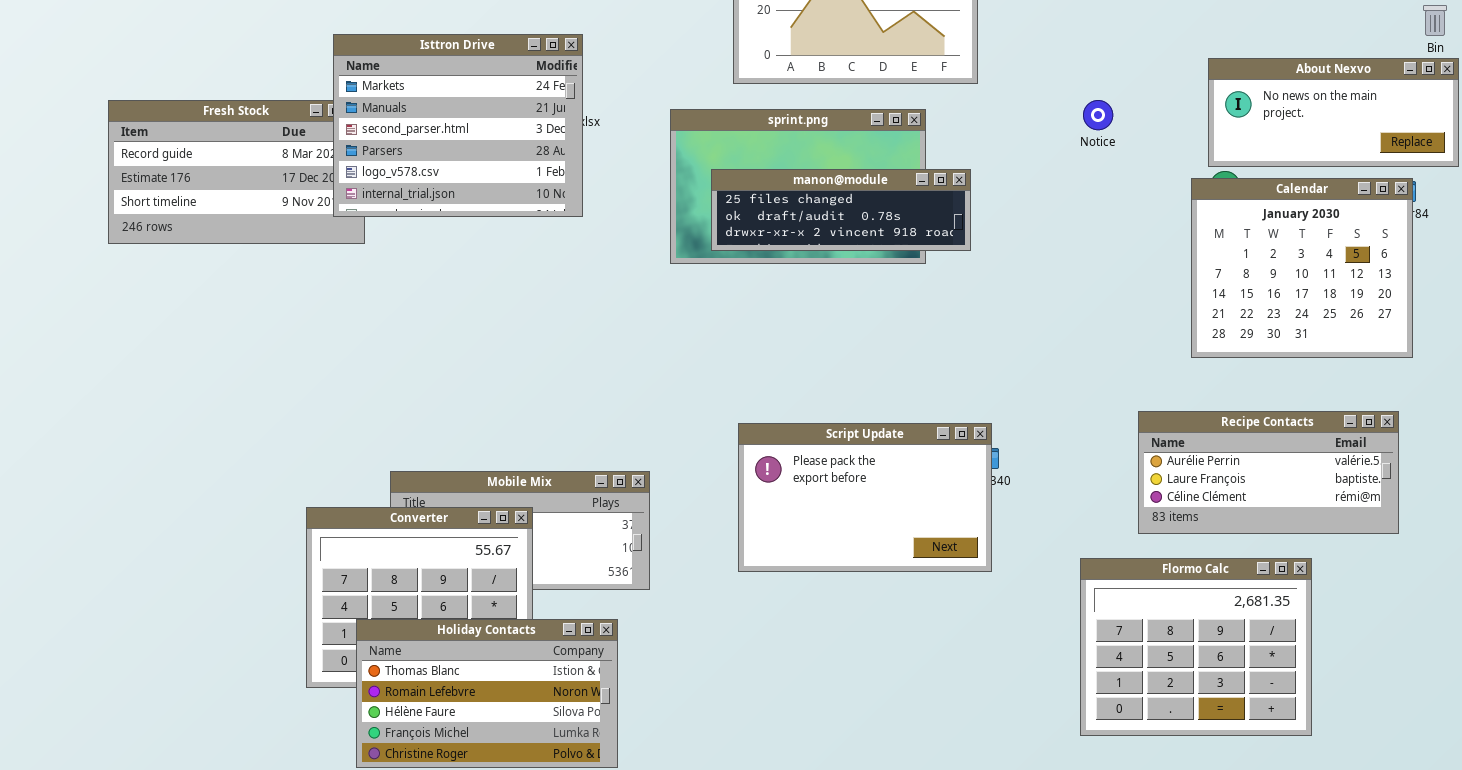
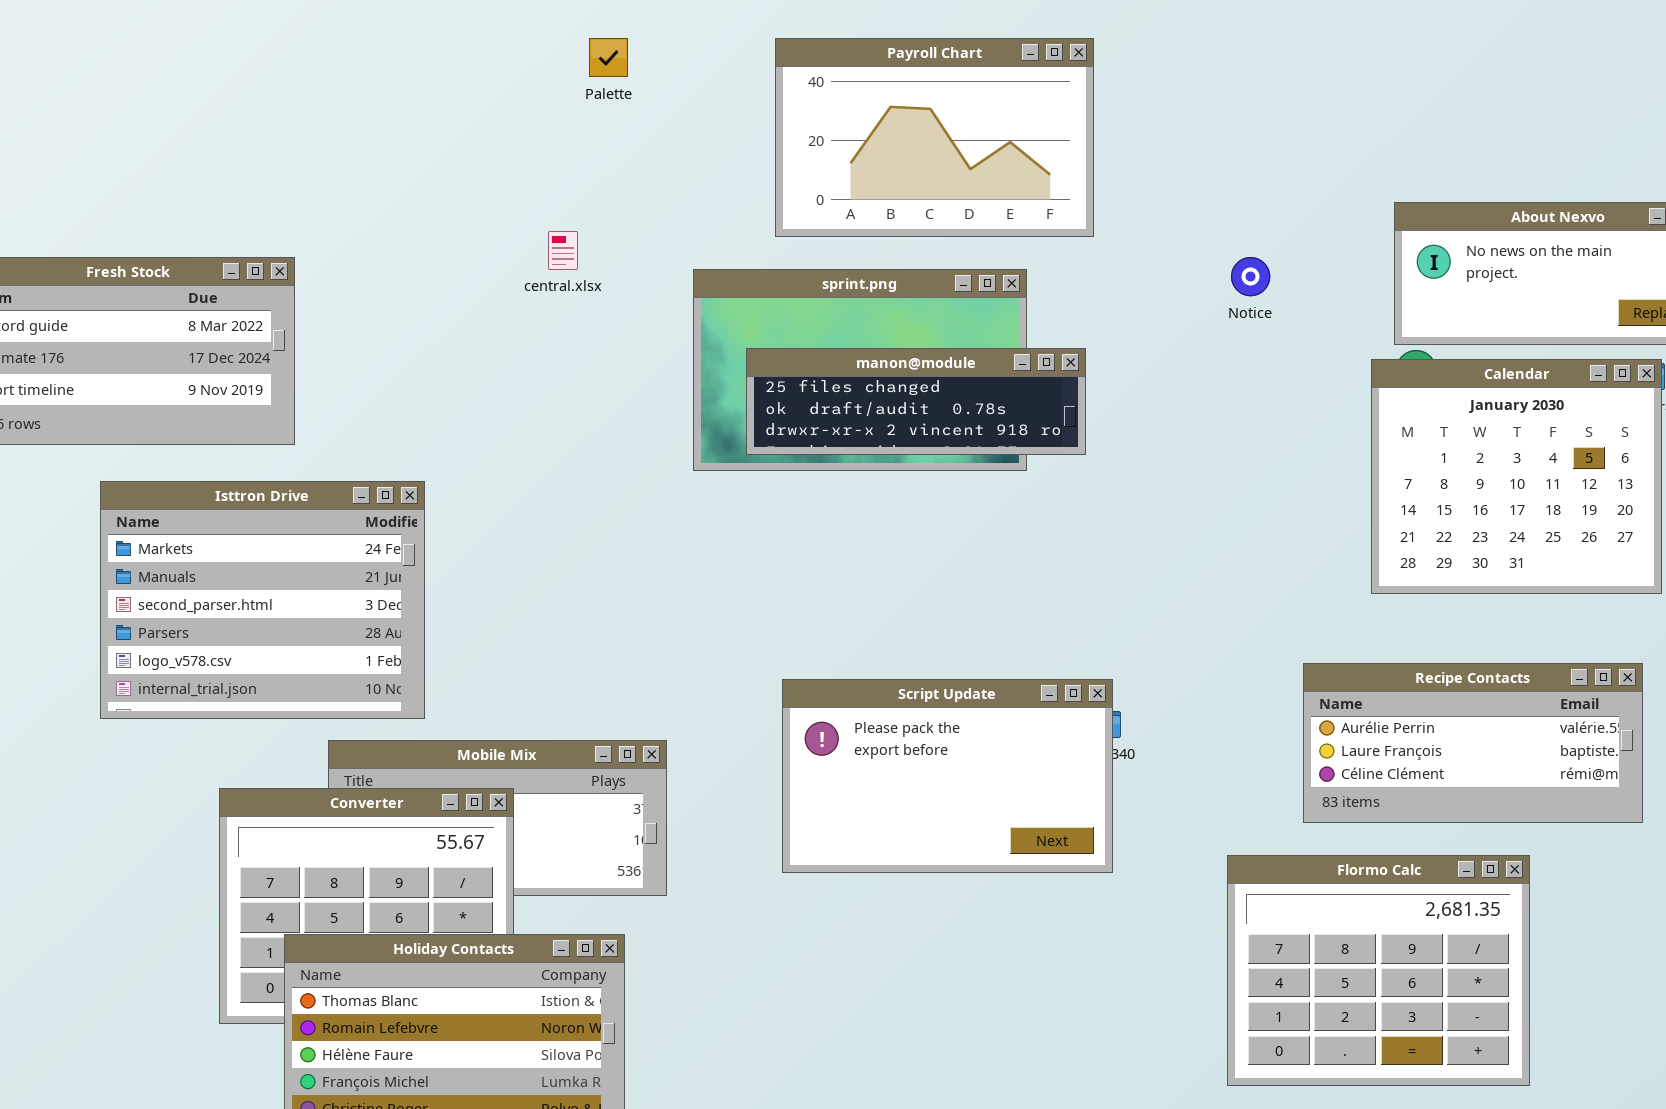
Isttron Drive: [333,34,583,217] -> [100,481,425,719], moved

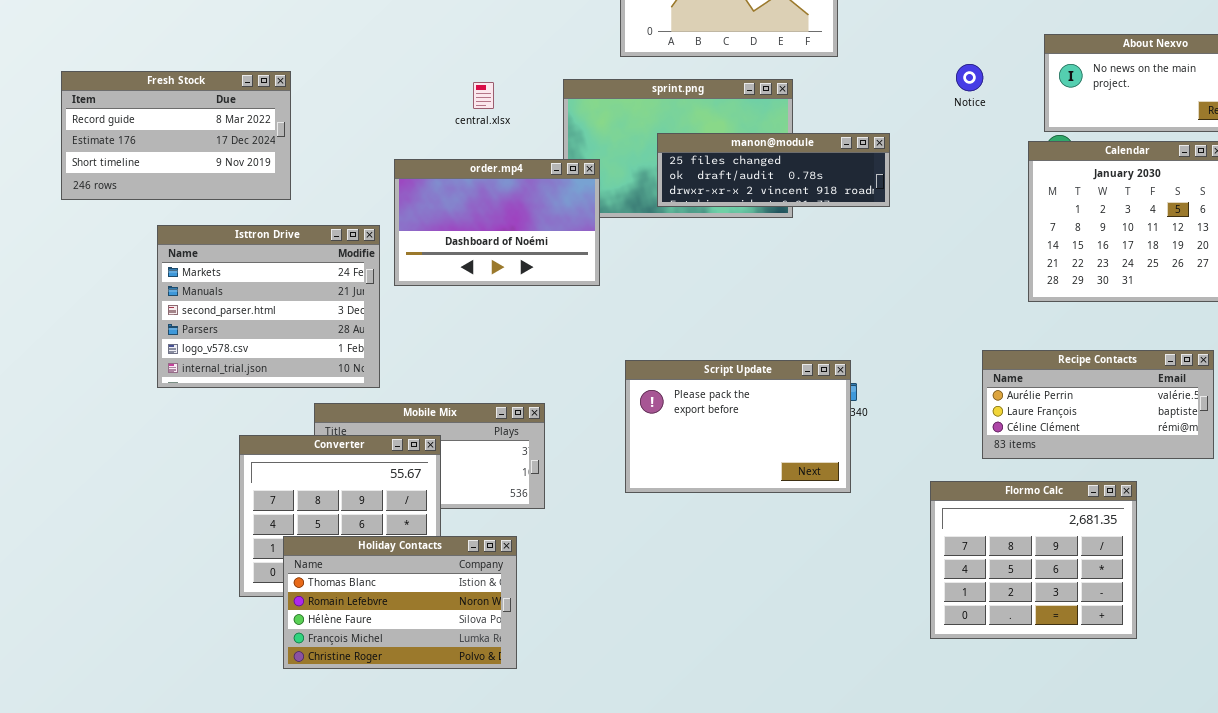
central.xlsx: [548,231,578,270] -> [473,82,494,109], moved
Notice: [1231,257,1270,296] -> [956,64,983,91], moved
manon@module: [746,348,1086,455] -> [657,133,890,207], moved
order.mp4: none -> [394,159,600,286], opened

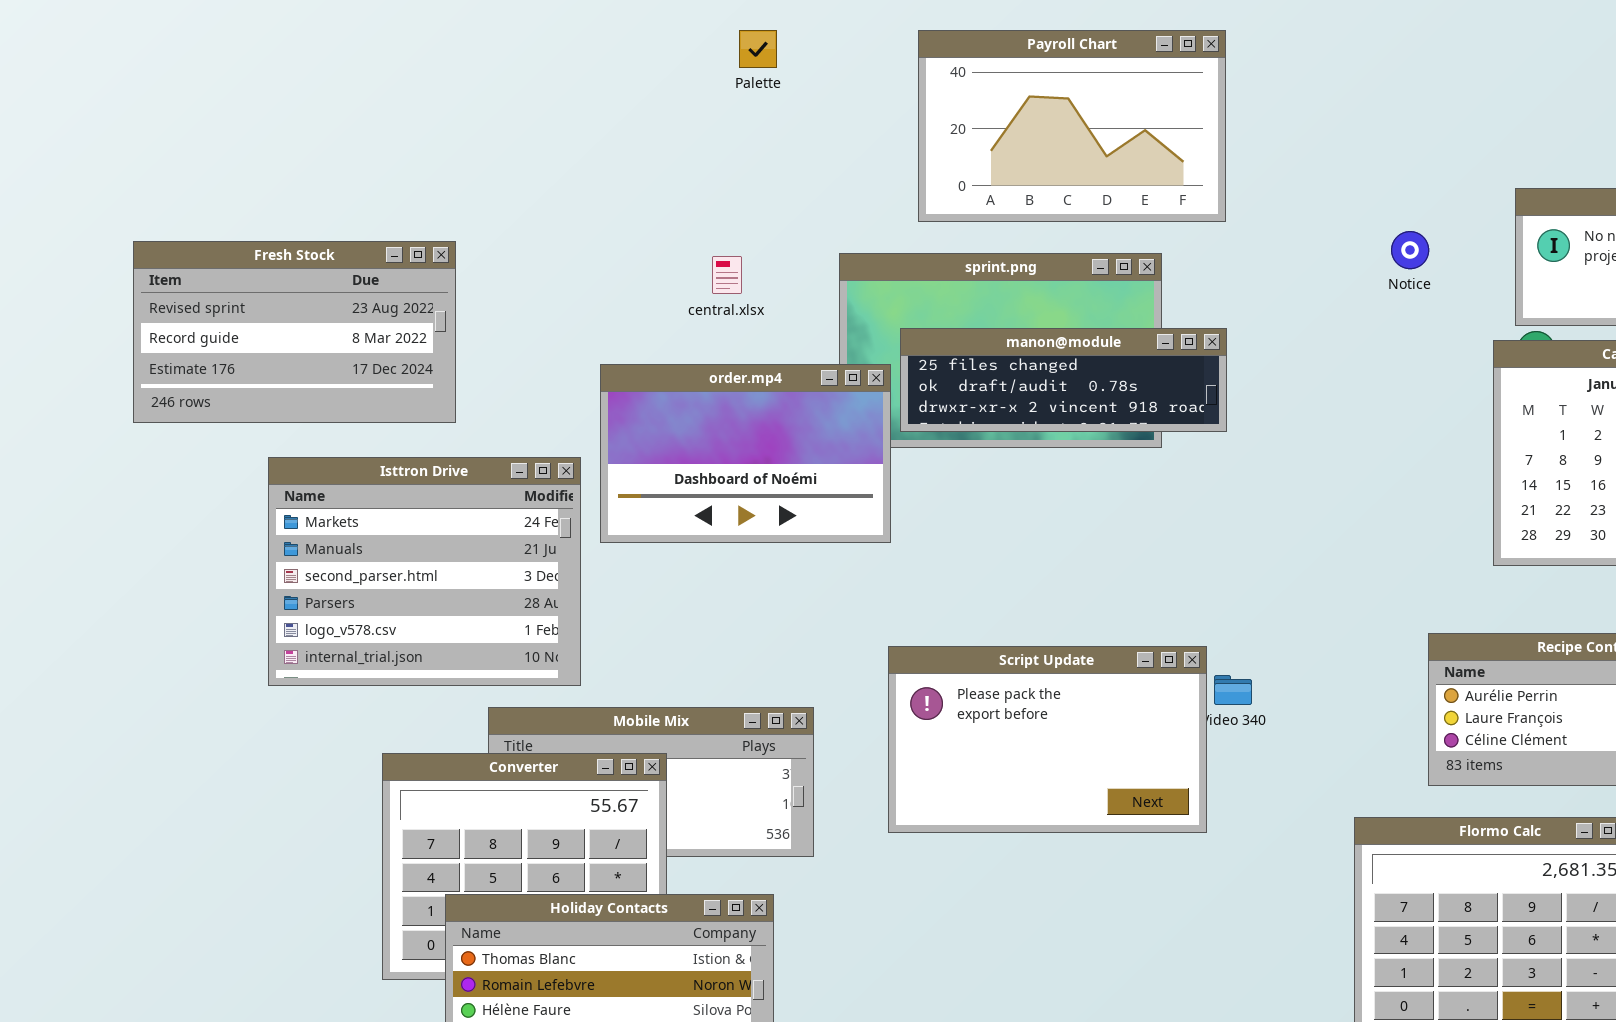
Fresh Stock: [61,71,291,200] -> [133,241,456,423], scrolled up 1 row
manon@module: [657,133,890,207] -> [900,328,1227,432], moved
Script Update: [625,360,851,493] -> [888,646,1207,833], moved

